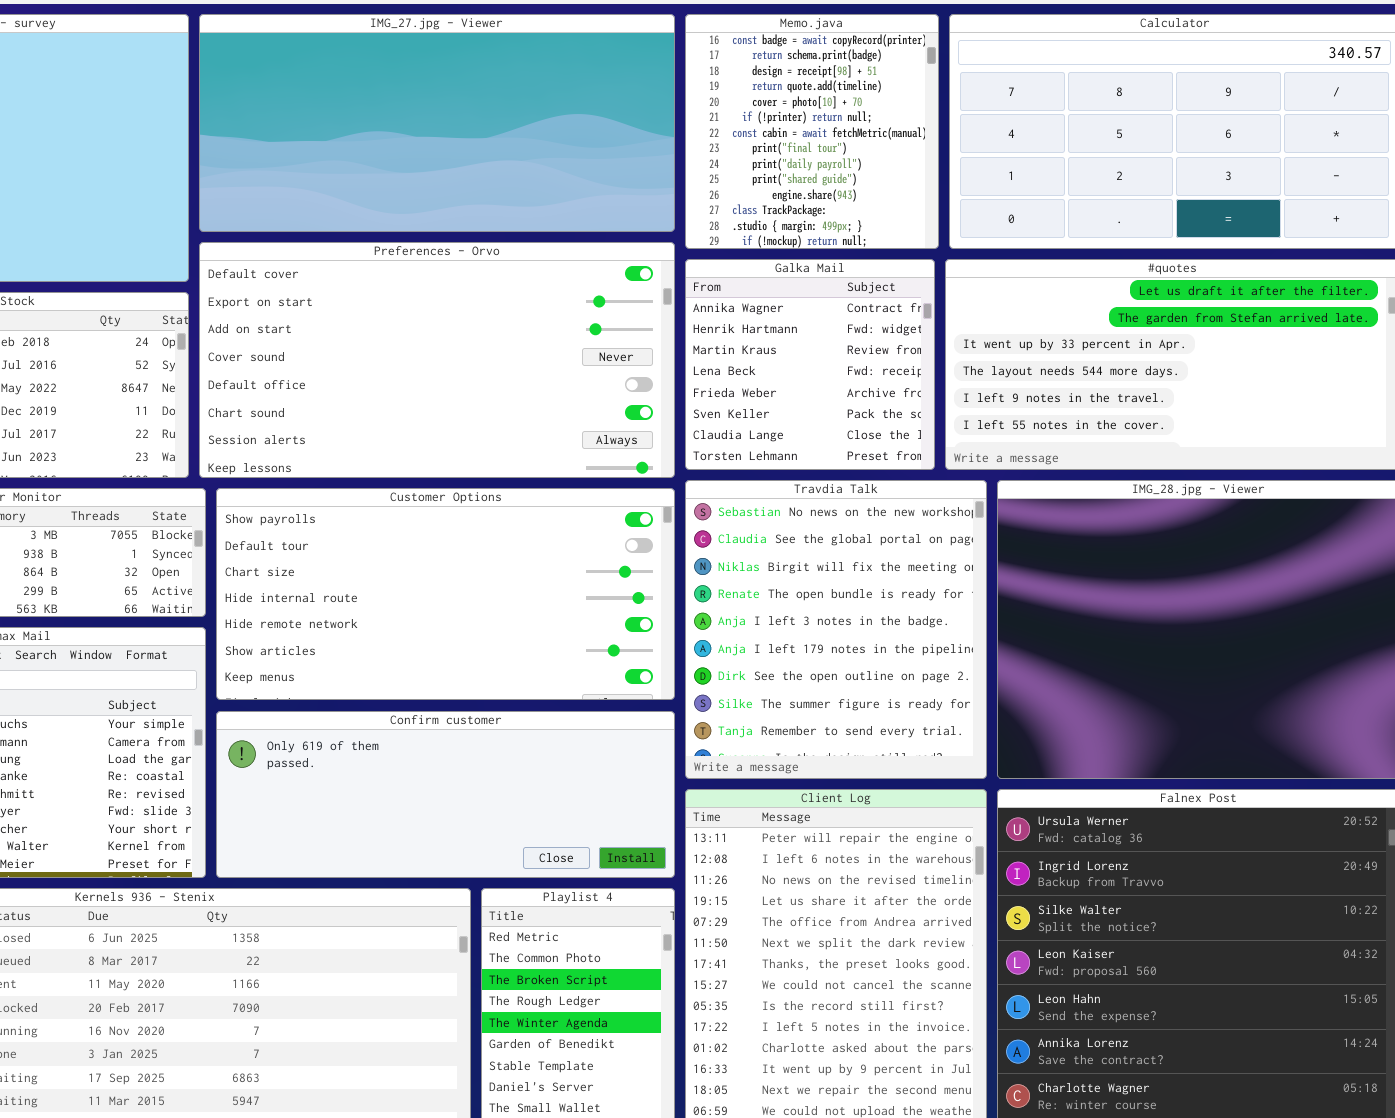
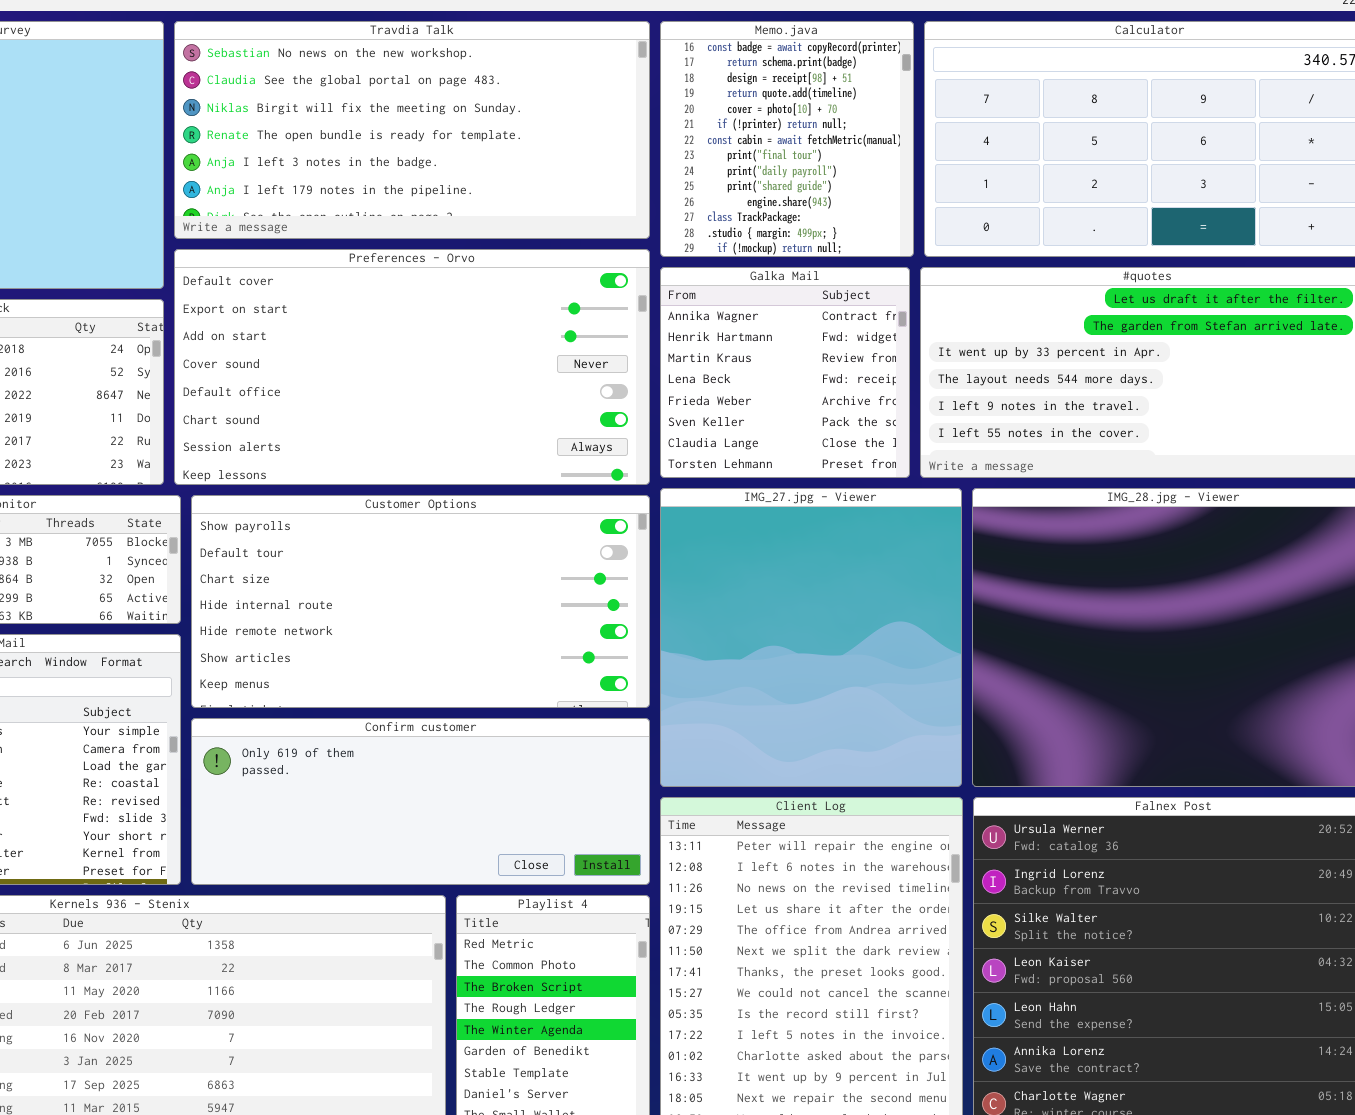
IMG_27.jpg - Viewer: [199,14,675,232] -> [660,488,962,787], moved, resized
Travdia Talk: [685,480,987,779] -> [174,21,650,239], moved, resized

